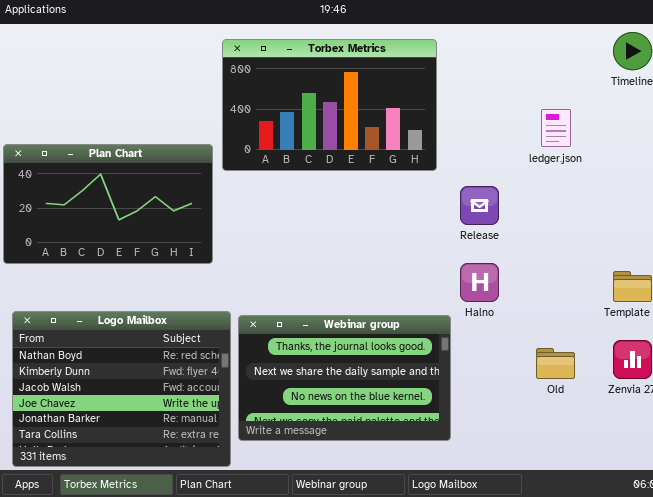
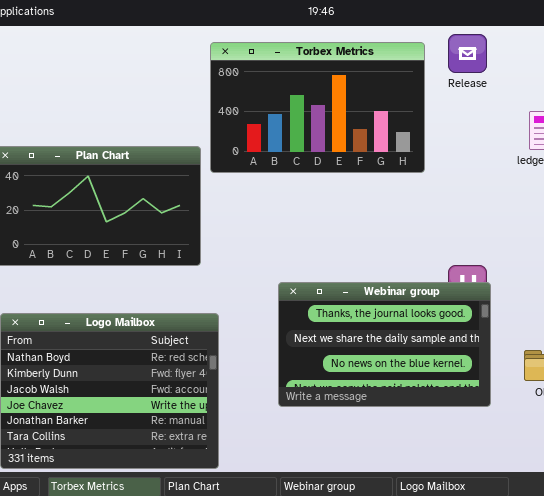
Release: [460,186,499,225] -> [448,34,487,73], moved
Webinar group: [238,315,451,441] -> [278,282,491,407], moved

